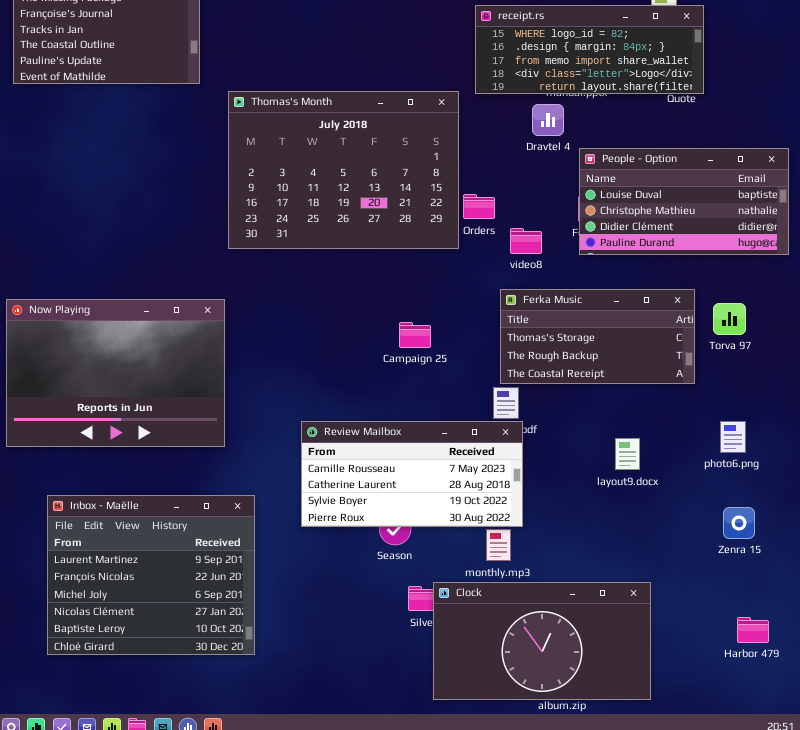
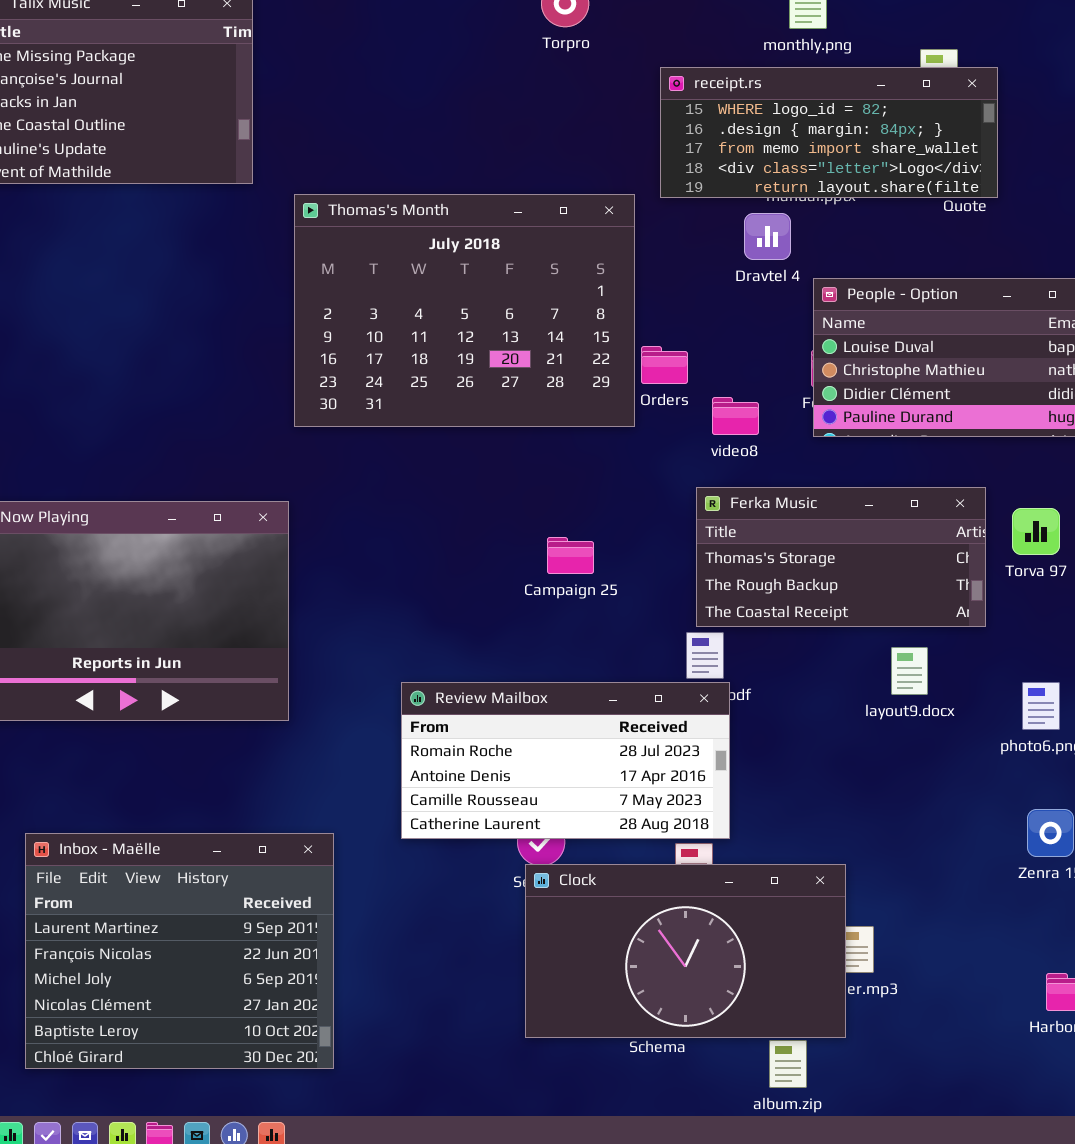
Review Mailbox: [301,421,523,527] -> [401,682,730,839], scrolled up 2 rows
layout9.docx: [615,438,640,470] -> [891,647,928,695], moved
Inbox - Maëlle: [47,495,255,655] -> [25,833,334,1069], moved
Clock: [433,582,651,700] -> [525,864,846,1038], moved

